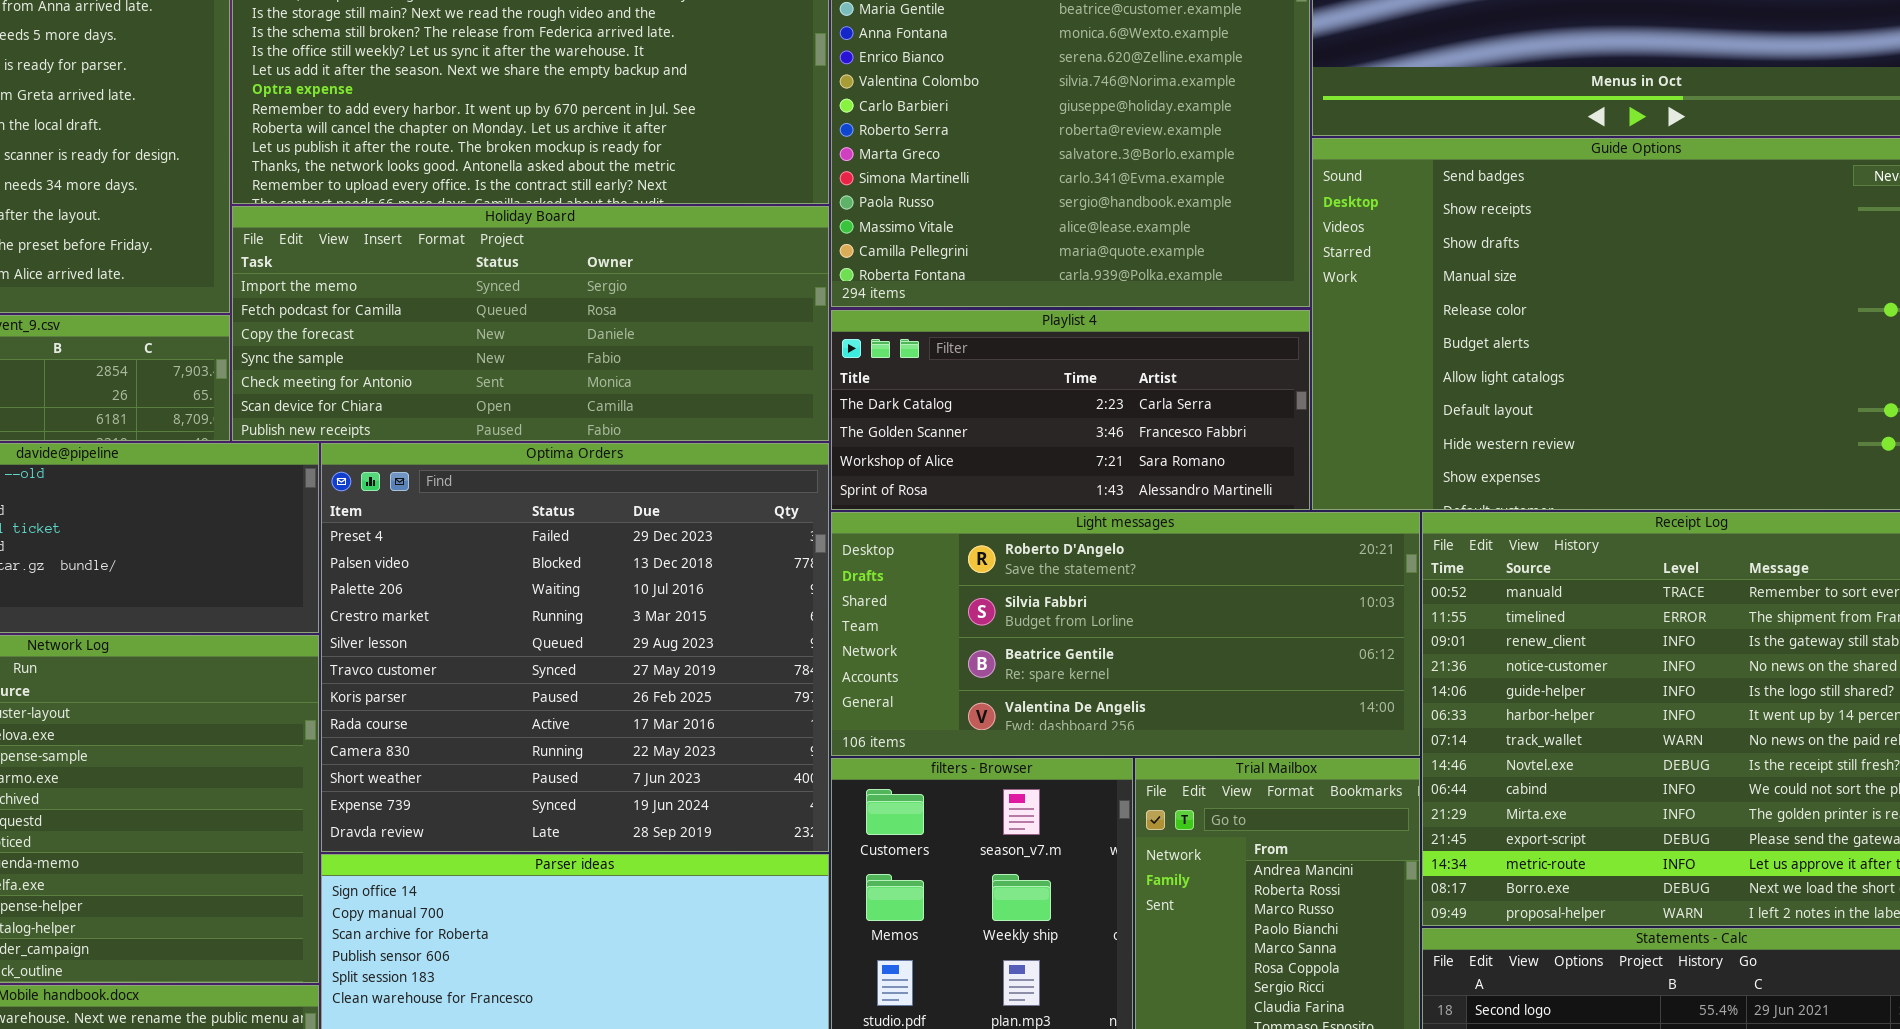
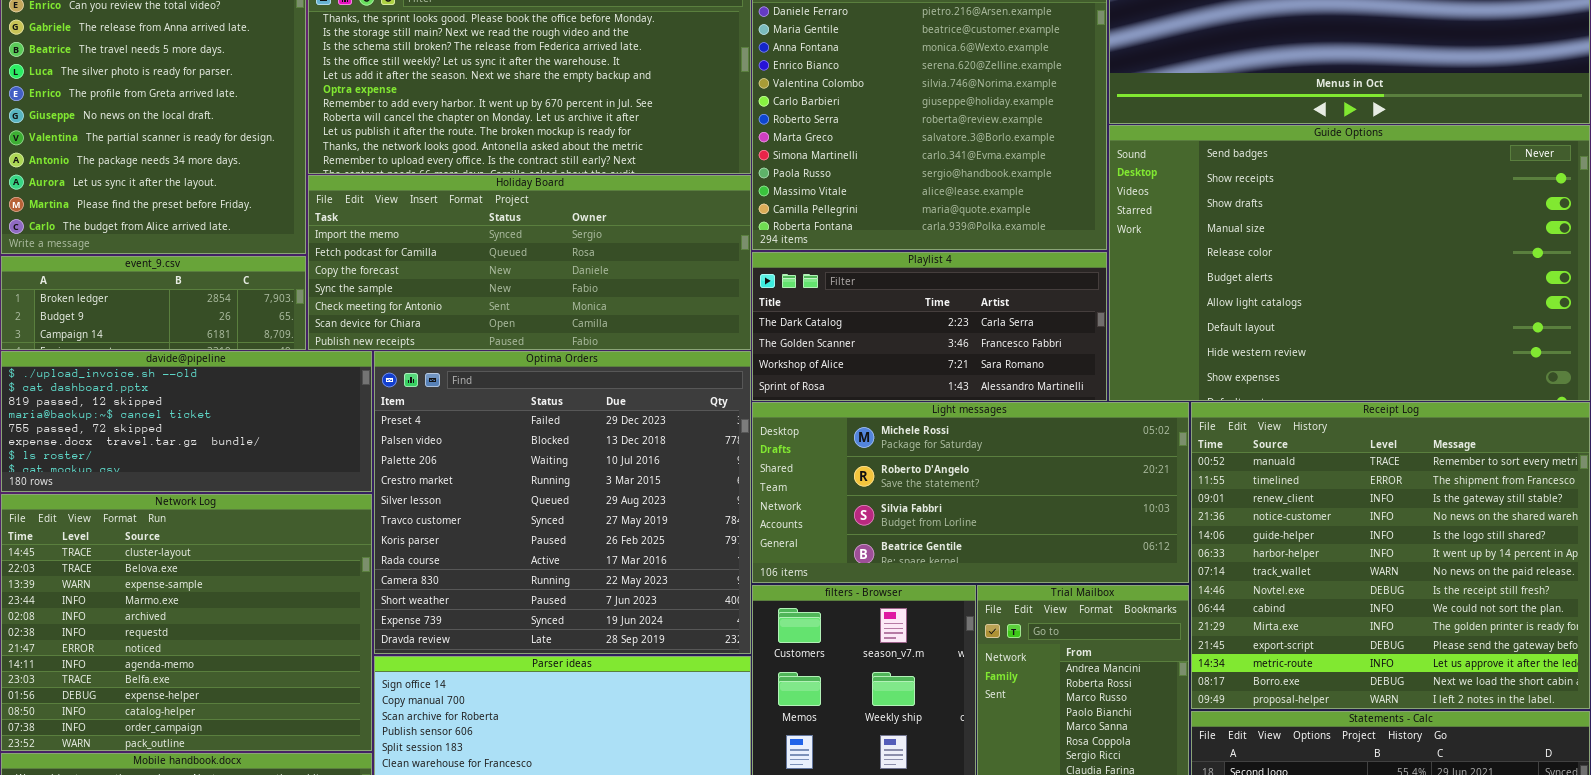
Light messages: [831,512,1420,756] -> [752,402,1189,583], scrolled up 1 row

